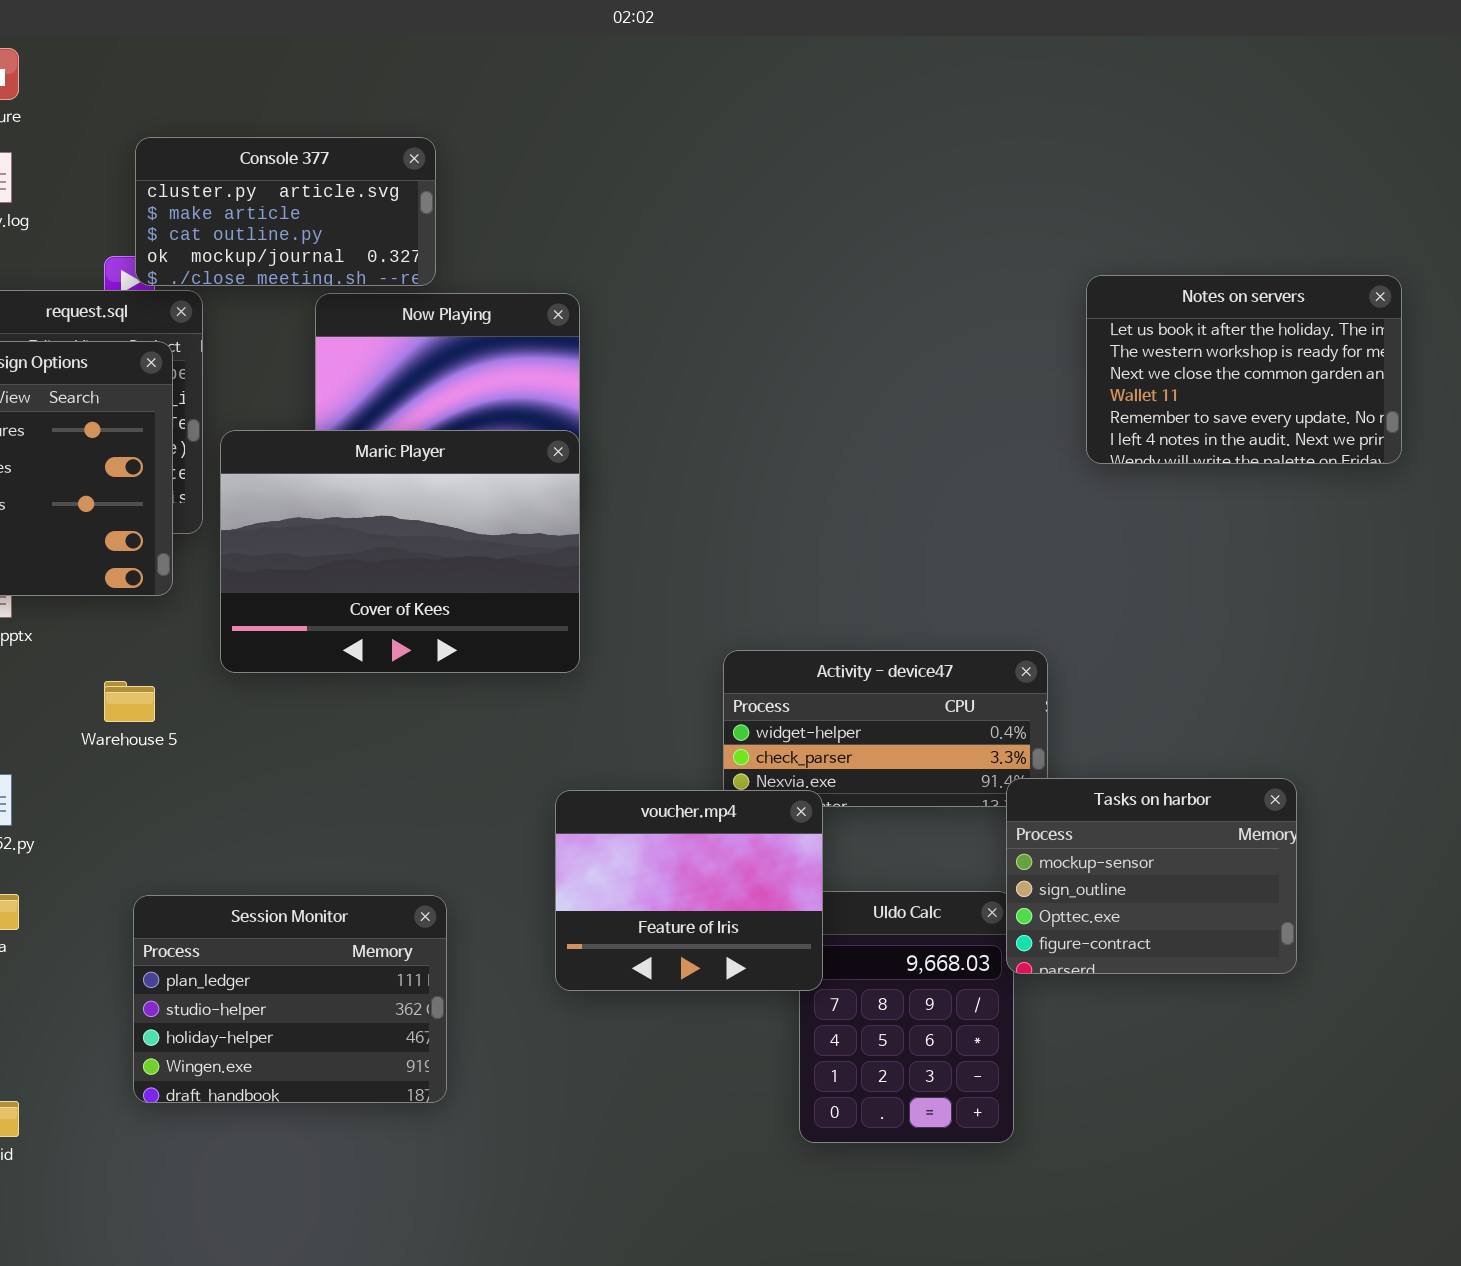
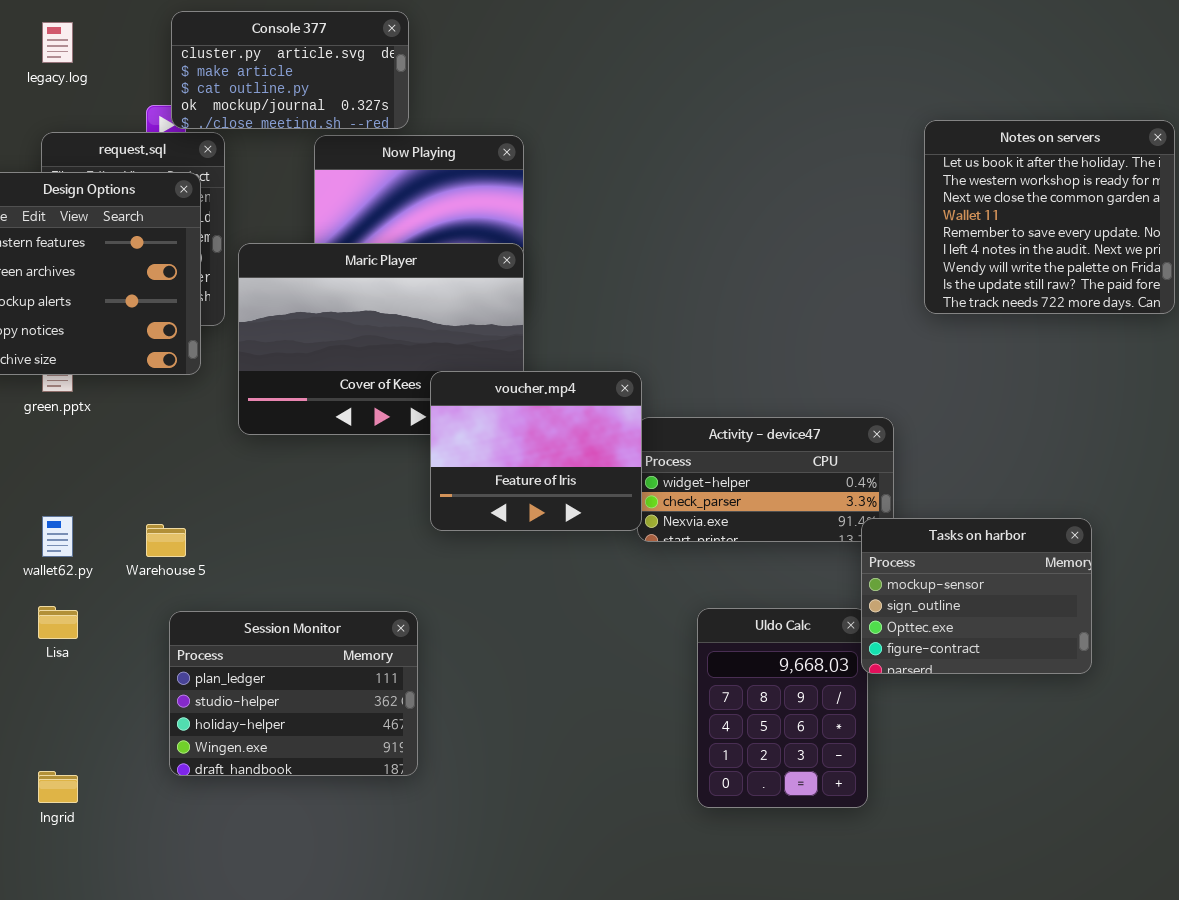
Notes on servers: [1086,275,1402,464] -> [924,120,1175,314], resized
Warehouse 5: [104,681,155,722] -> [146,524,186,557], moved
voucher.mp4: [555,790,823,991] -> [430,371,642,531], moved

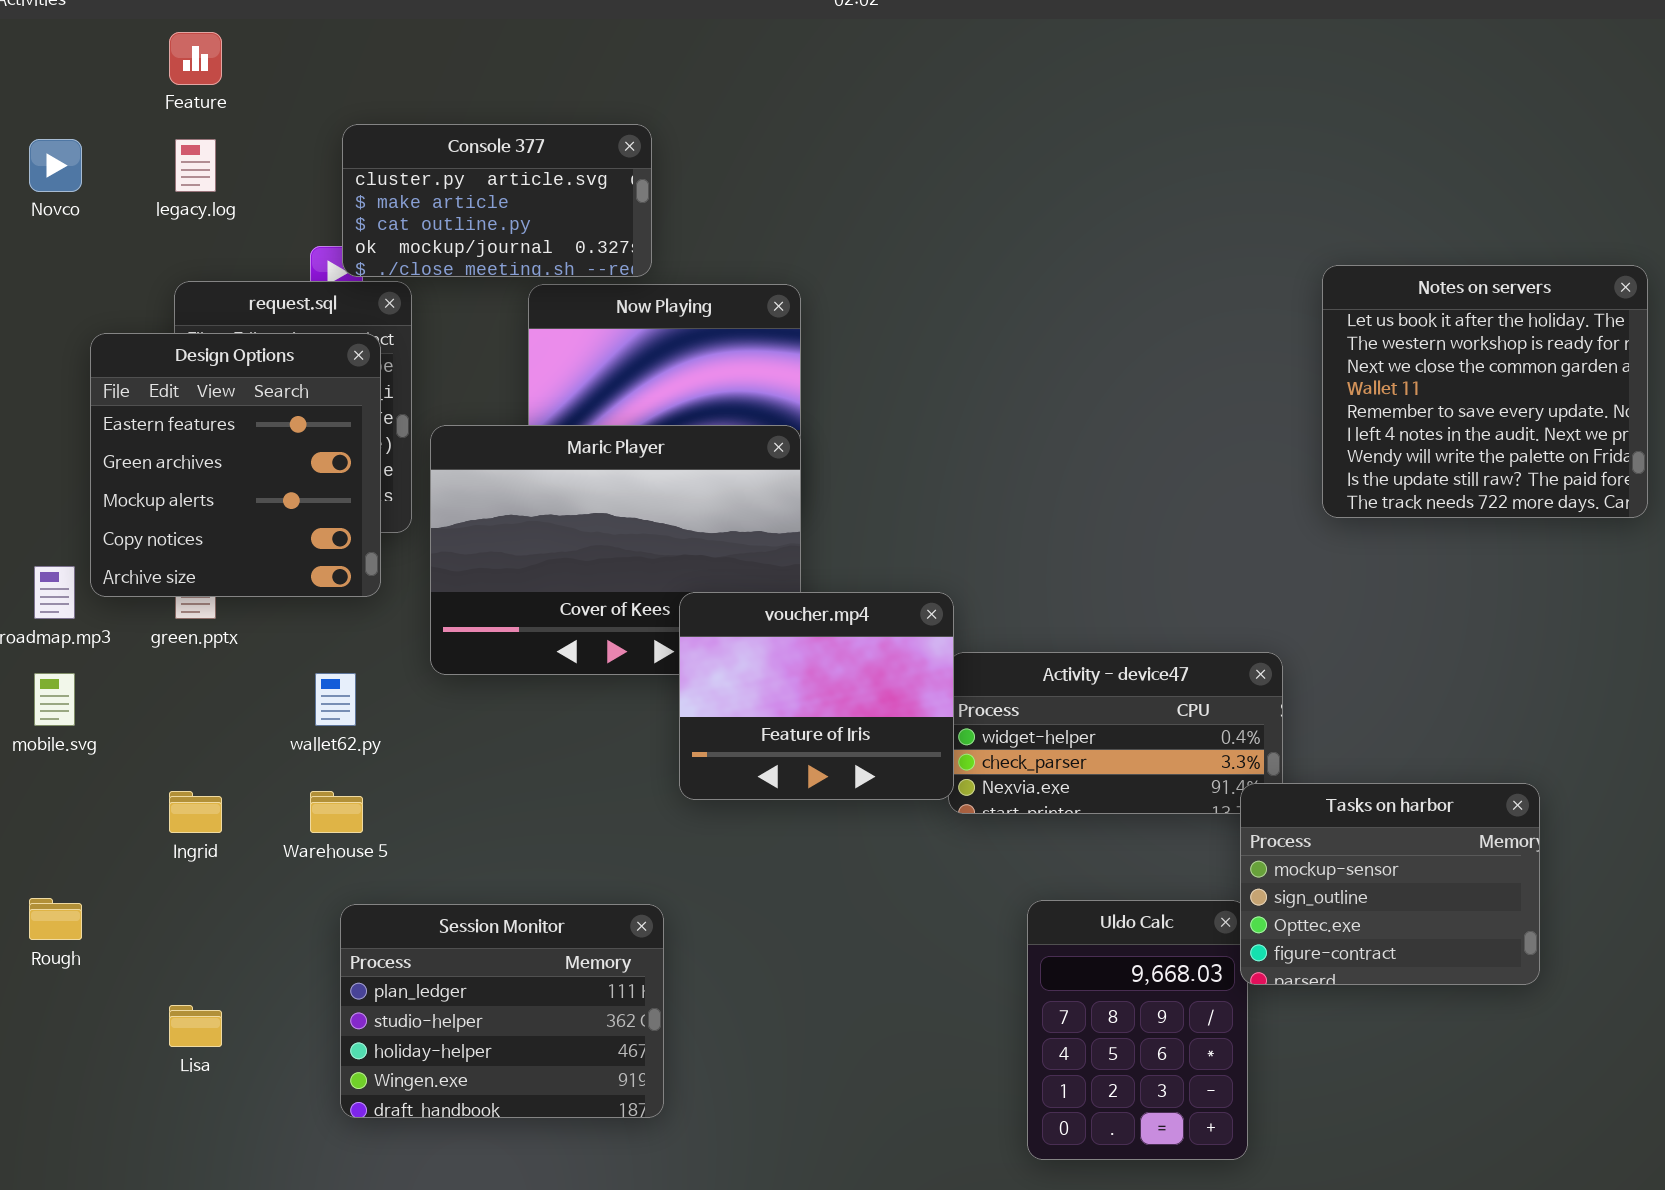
wallet62.py: [42,516,73,557] -> [315,673,356,726], moved
Lisa: [38,606,78,639] -> [169,1005,222,1047], moved
Ingrid: [38,771,78,803] -> [169,791,222,833], moved

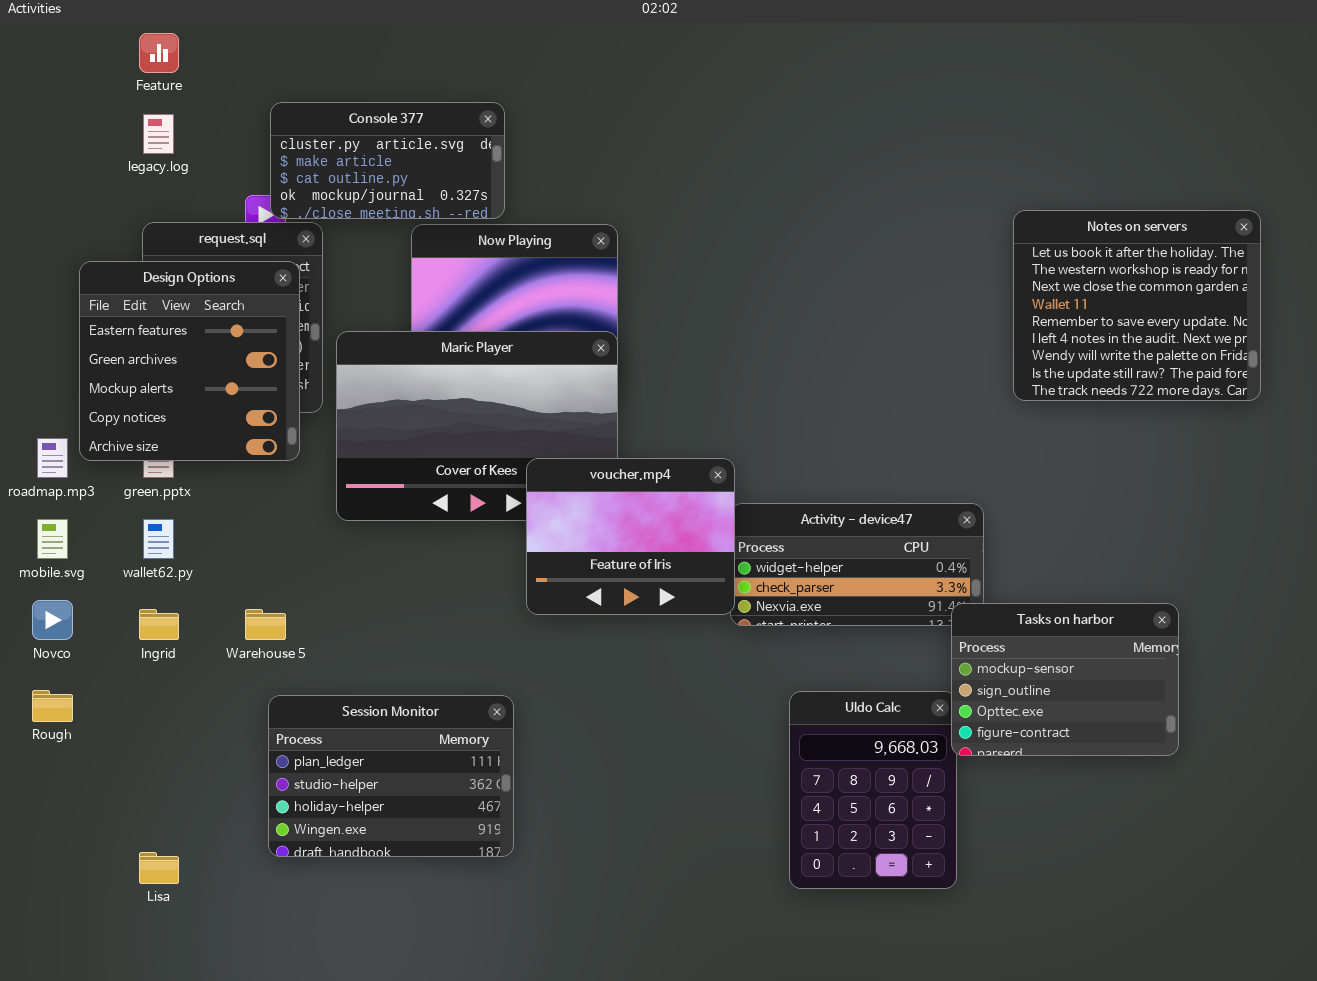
Novco: [29,139,82,192] -> [32,600,73,640], moved
wallet62.py: [315,673,356,726] -> [143,519,174,559], moved
Lisa: [169,1005,222,1047] -> [139,852,179,884], moved

